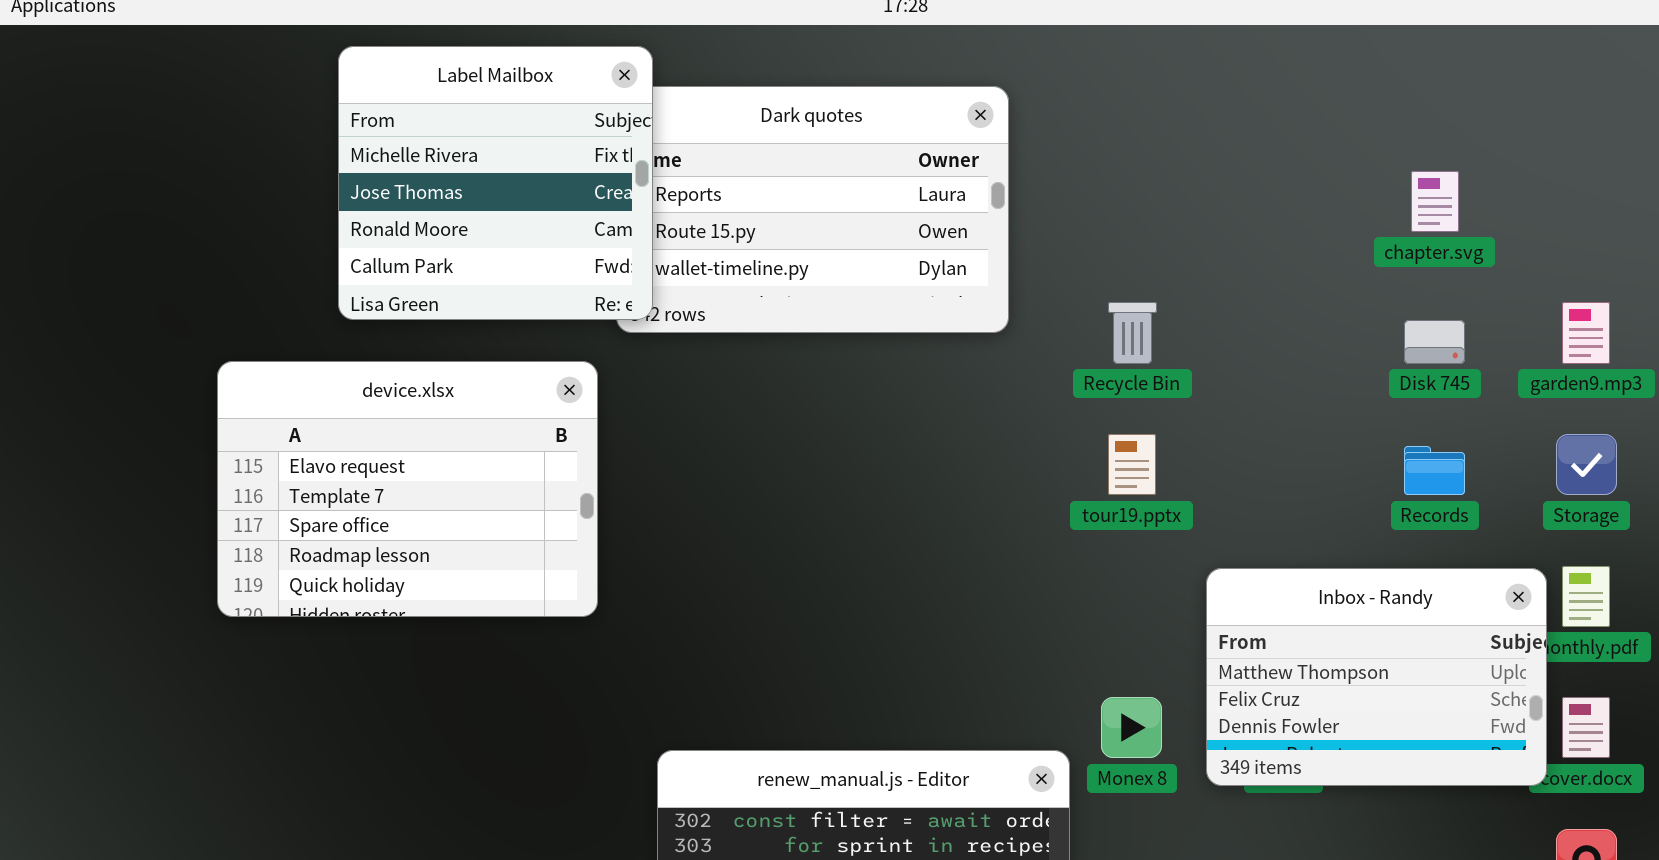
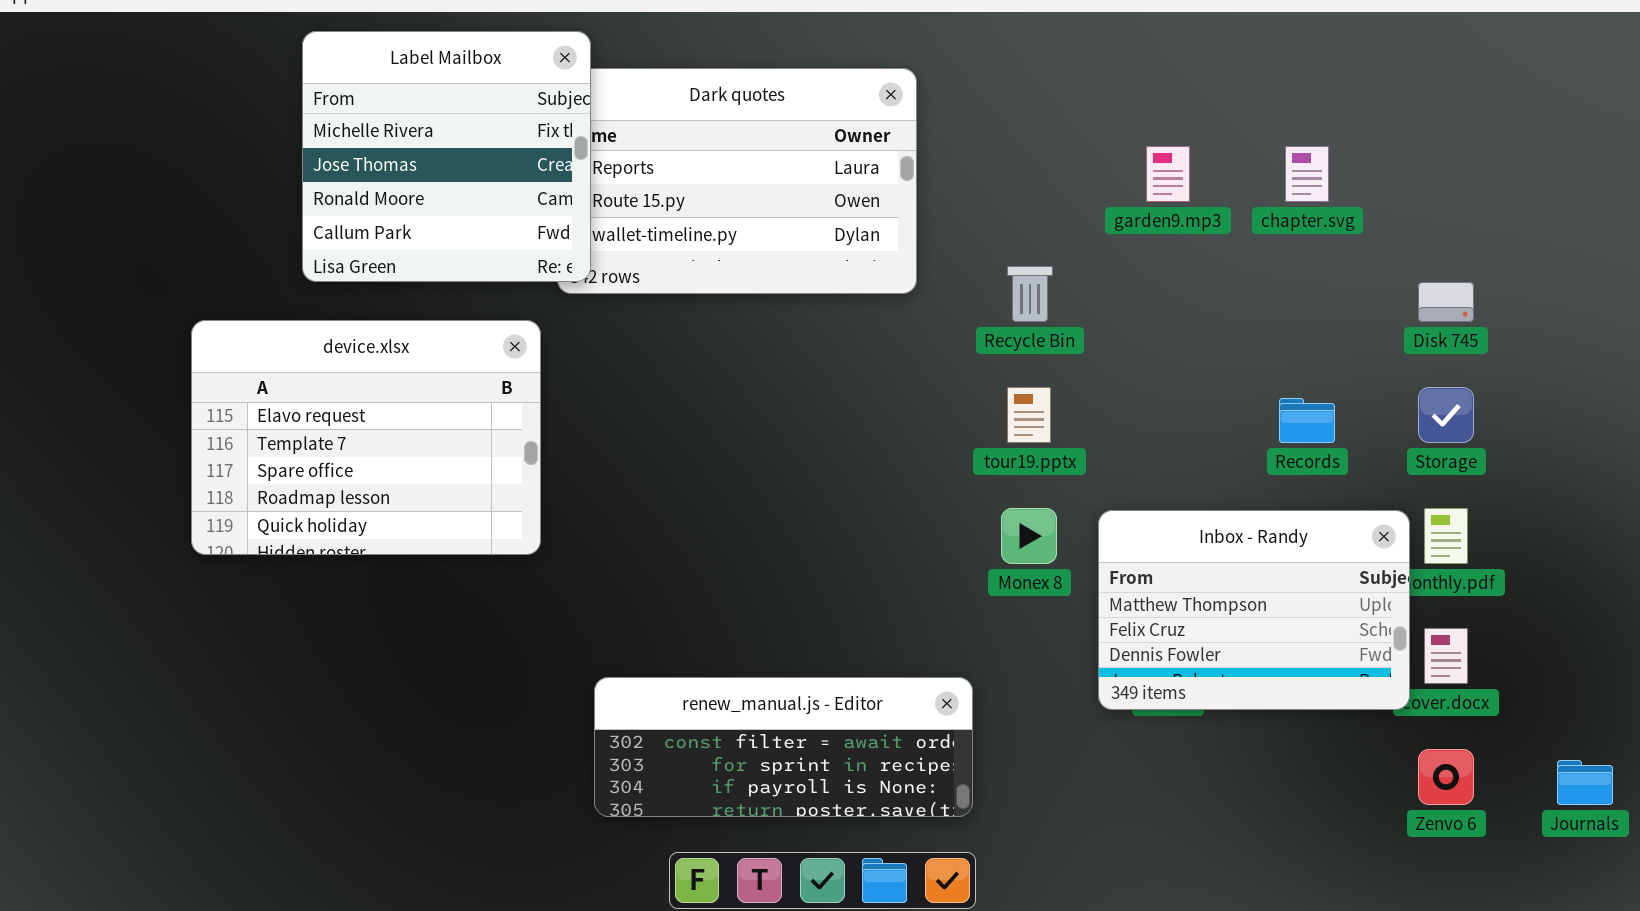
garden9.mp3: [1562,302,1610,364] -> [1146,146,1190,202], moved
Disk 745: [1404,320,1465,364] -> [1418,282,1474,322], moved
Monex 8: [1101,697,1162,758] -> [1001,508,1057,564], moved

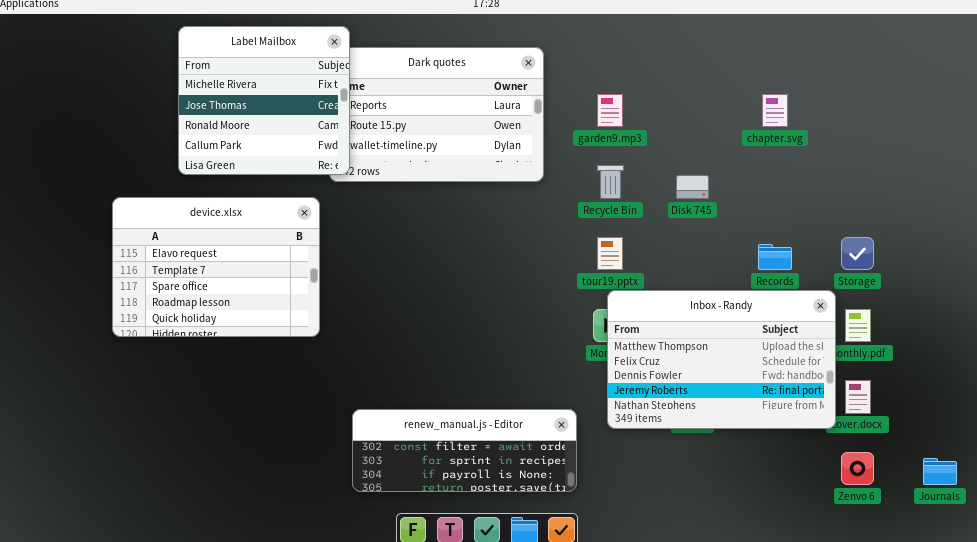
garden9.mp3: [1146,146,1190,202] -> [597,94,623,127], moved
Disk 745: [1418,282,1474,322] -> [676,175,709,199], moved
Inbox - Randy: [1098,510,1410,710] -> [607,290,836,429], resized

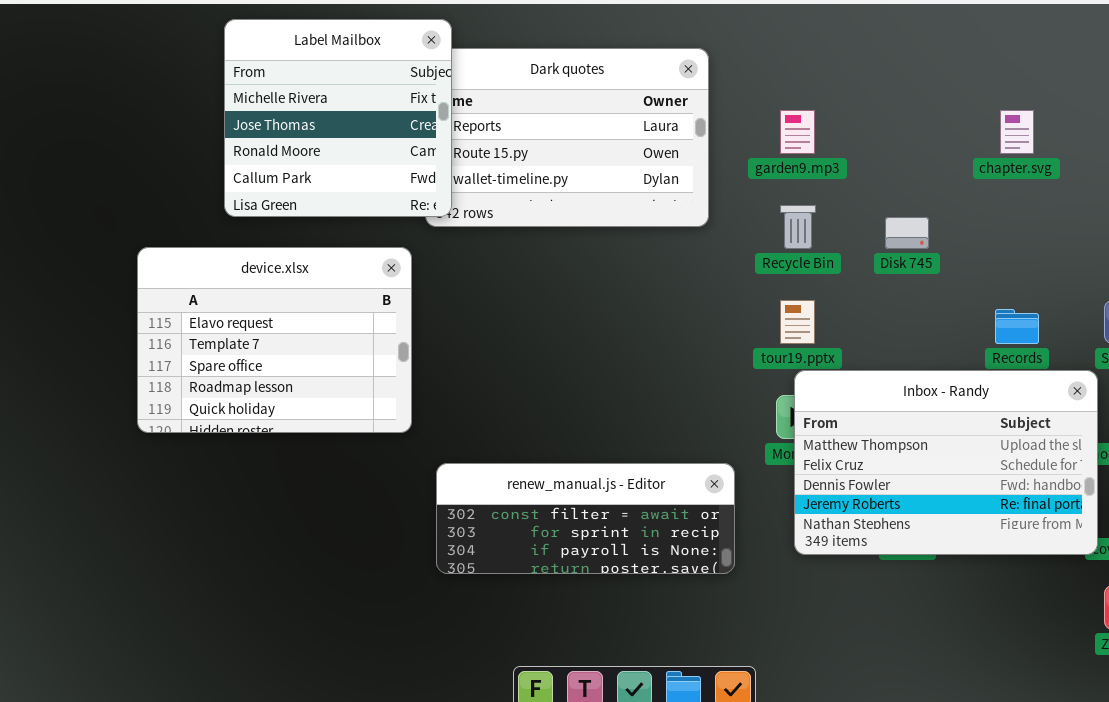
renew_manual.js - Editor: [352,409,577,492] -> [436,463,735,574], moved

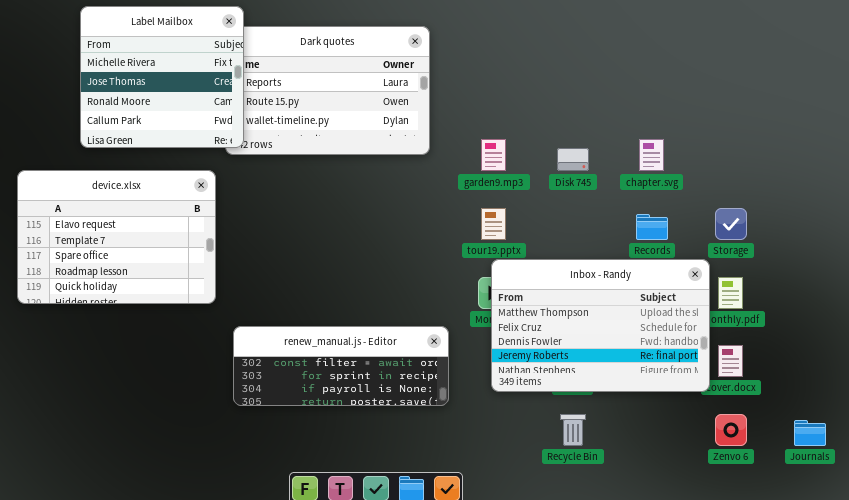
garden9.mp3: [780,110,815,154] -> [481,139,506,171], moved
chapter.svg: [1000,110,1034,154] -> [639,139,664,171], moved
Recycle Bin: [780,205,816,249] -> [560,414,586,446], moved

